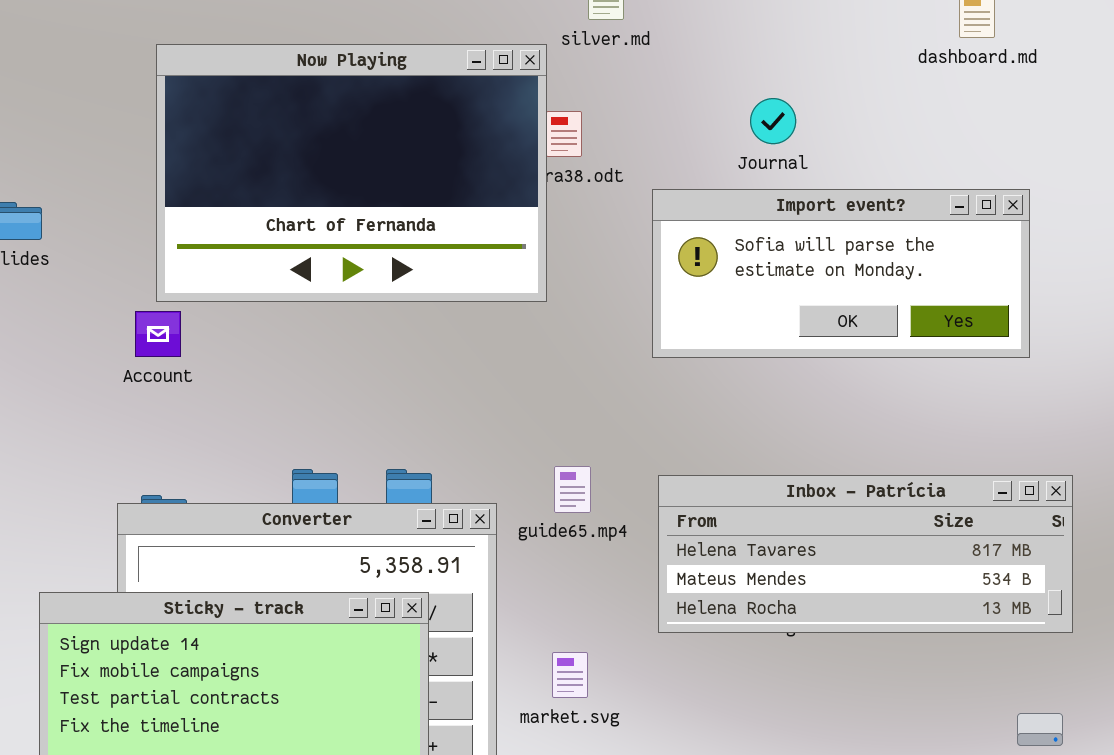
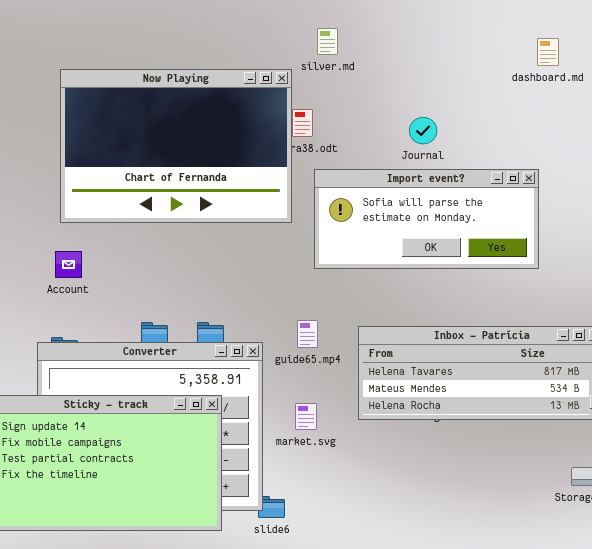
Journal: [750,98,796,144] -> [409,117,437,144], moved
Import event?: [652,189,1030,358] -> [314,169,539,269], moved
Account: [135,311,181,357] -> [55,251,82,278], moved
market.svg: [552,652,588,698] -> [295,403,317,430], moved

